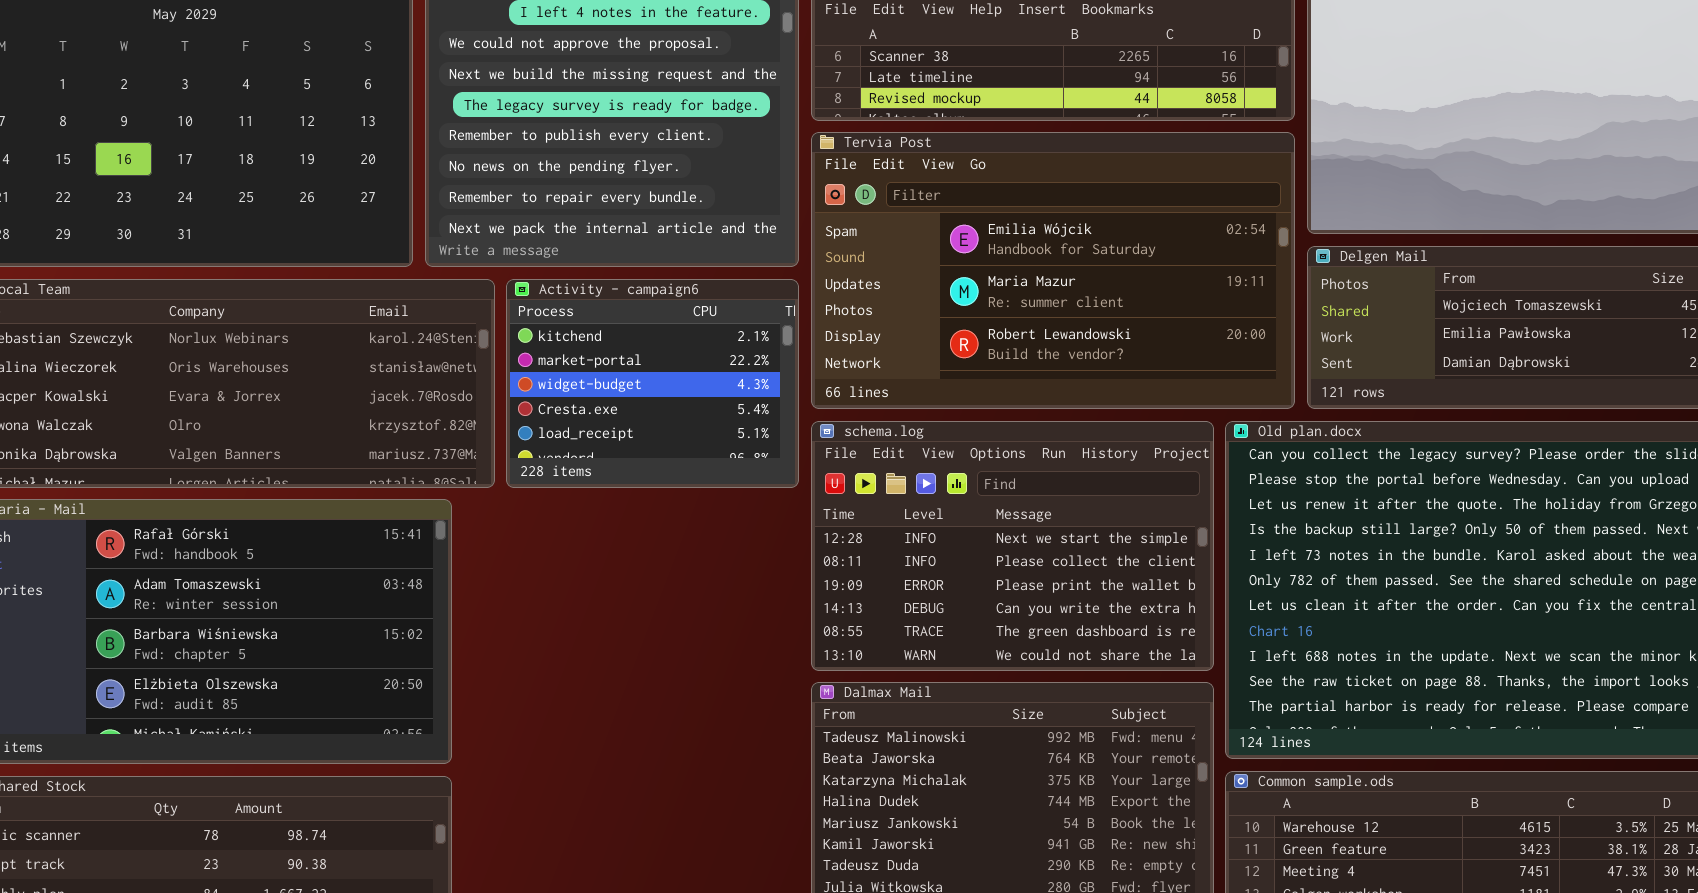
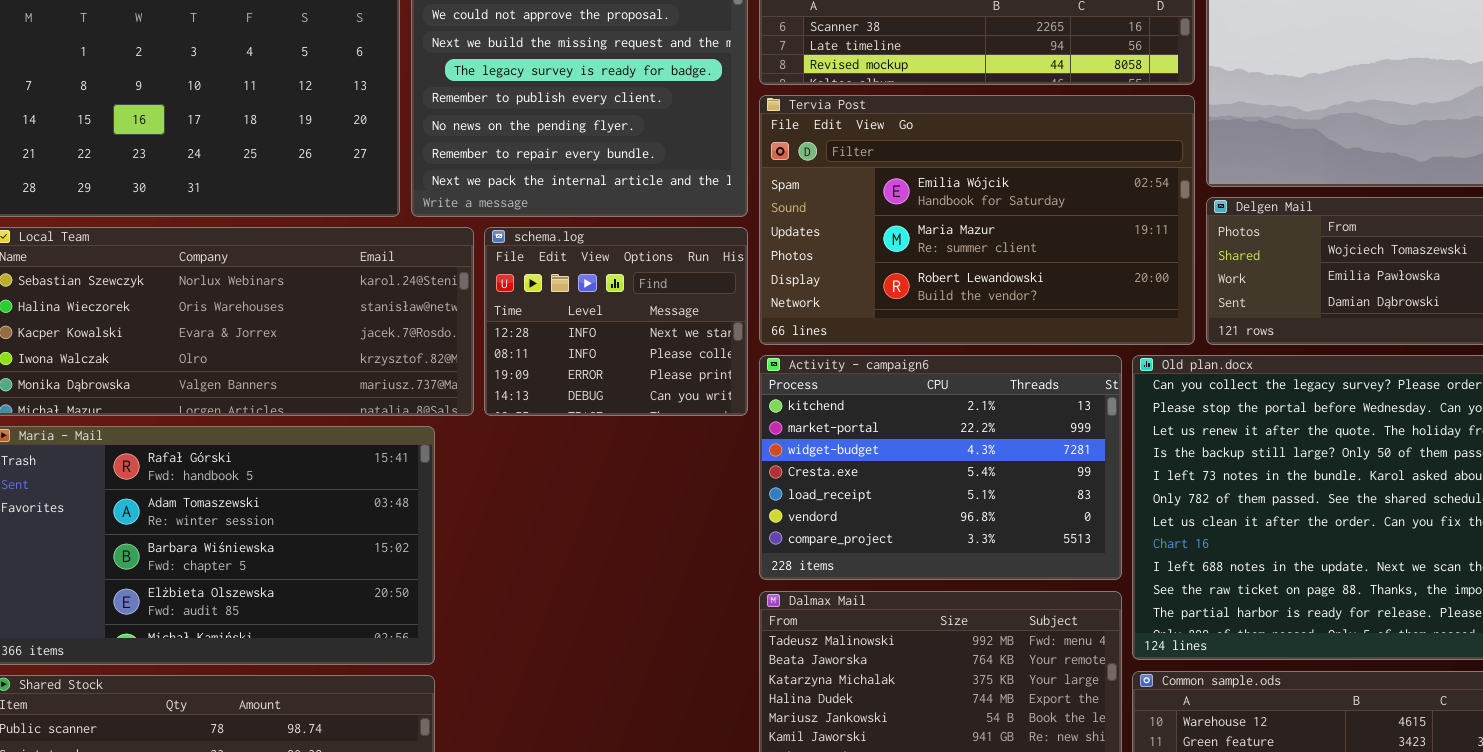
Activity - campaign6: [506,279,799,488] -> [759,355,1122,580], moved, resized
schema.log: [811,421,1214,671] -> [484,227,748,416], moved, resized

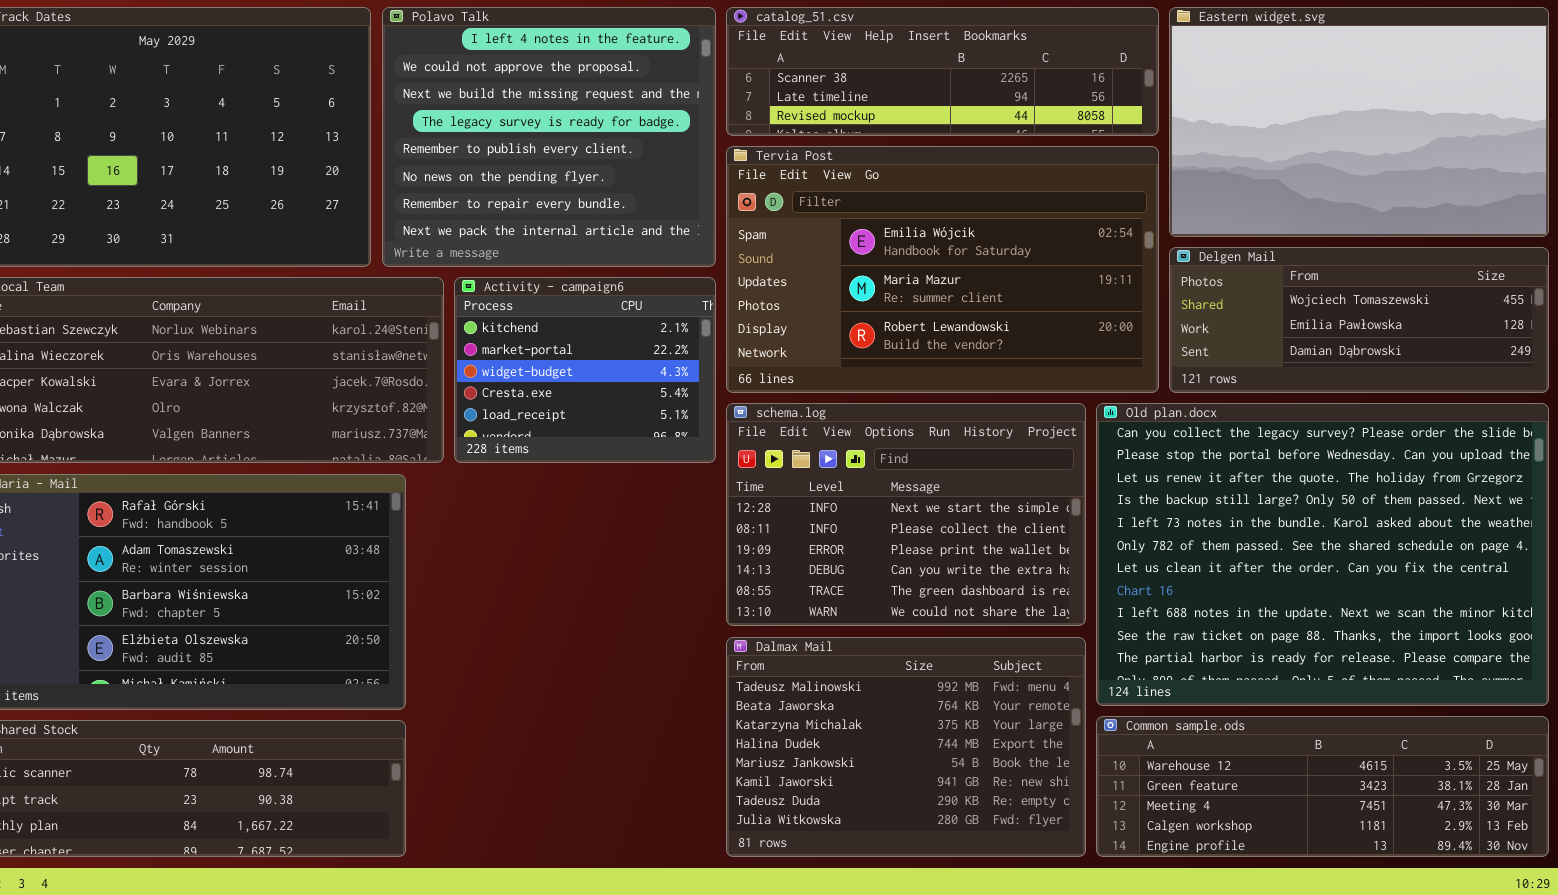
schema.log: [484,227,748,416] -> [726,403,1086,626], moved, resized
Activity - campaign6: [759,355,1122,580] -> [454,277,716,463], moved, resized

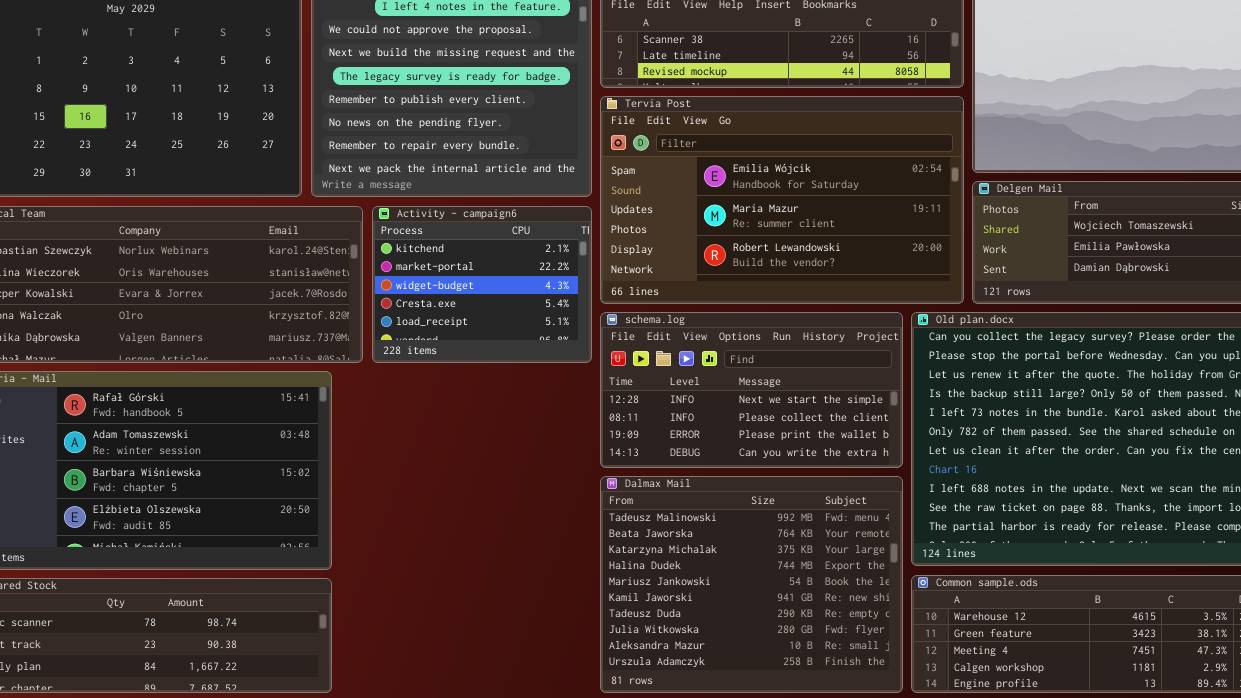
schema.log: [726,403,1086,626] -> [600,312,903,468], resized
Dalmax Mail: [726,637,1086,857] -> [600,476,903,693], resized

